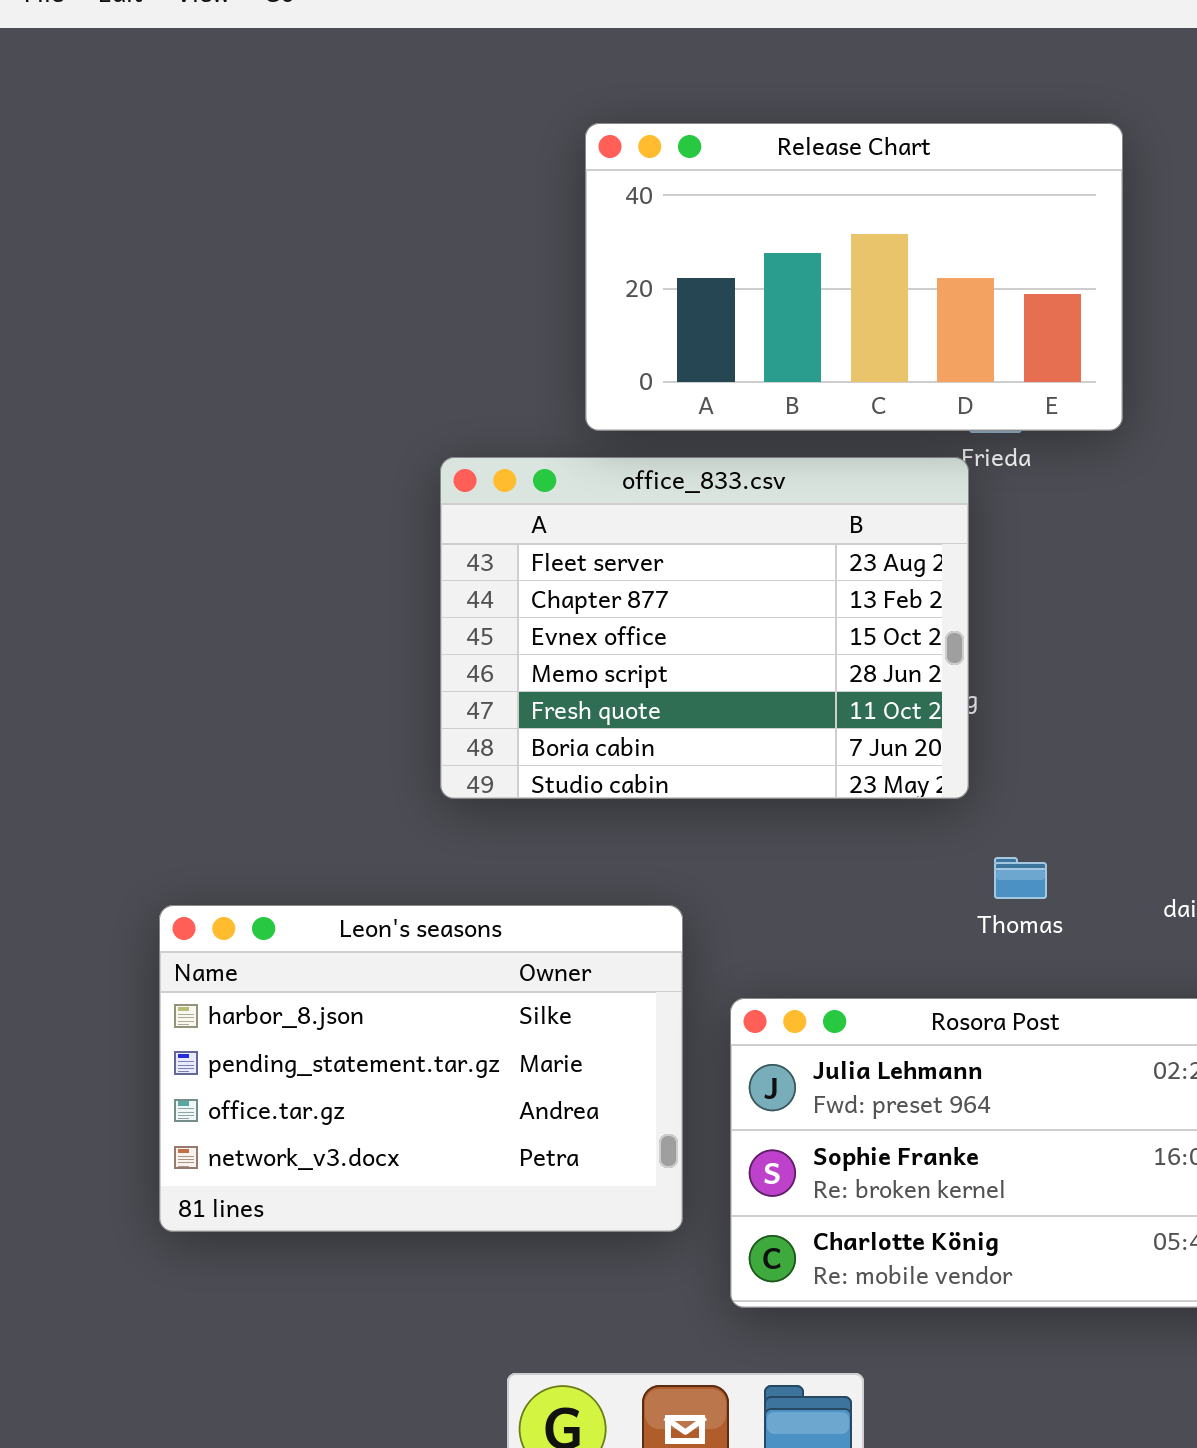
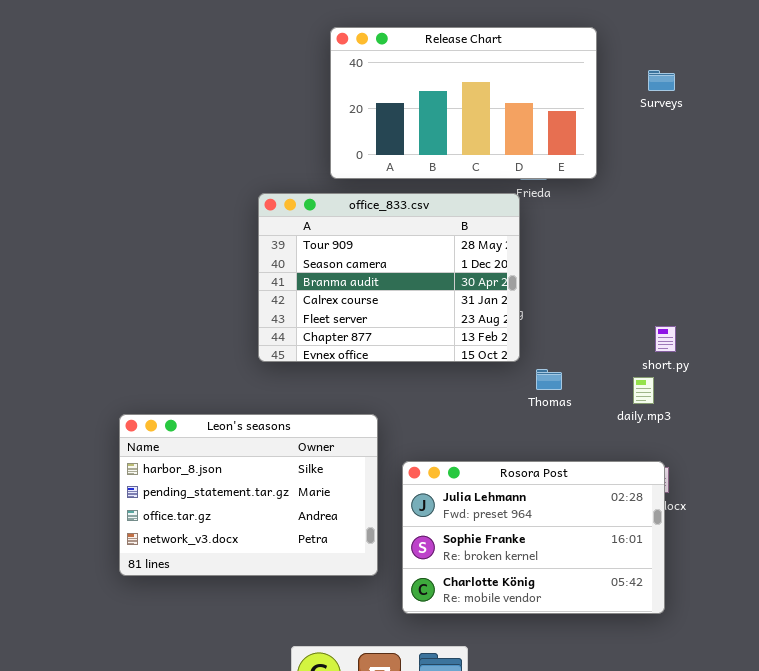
office_833.csv: [440,457,969,799] -> [258,193,520,362], scrolled up 4 rows
Thomas: [994,857,1047,899] -> [536,369,562,390], moved

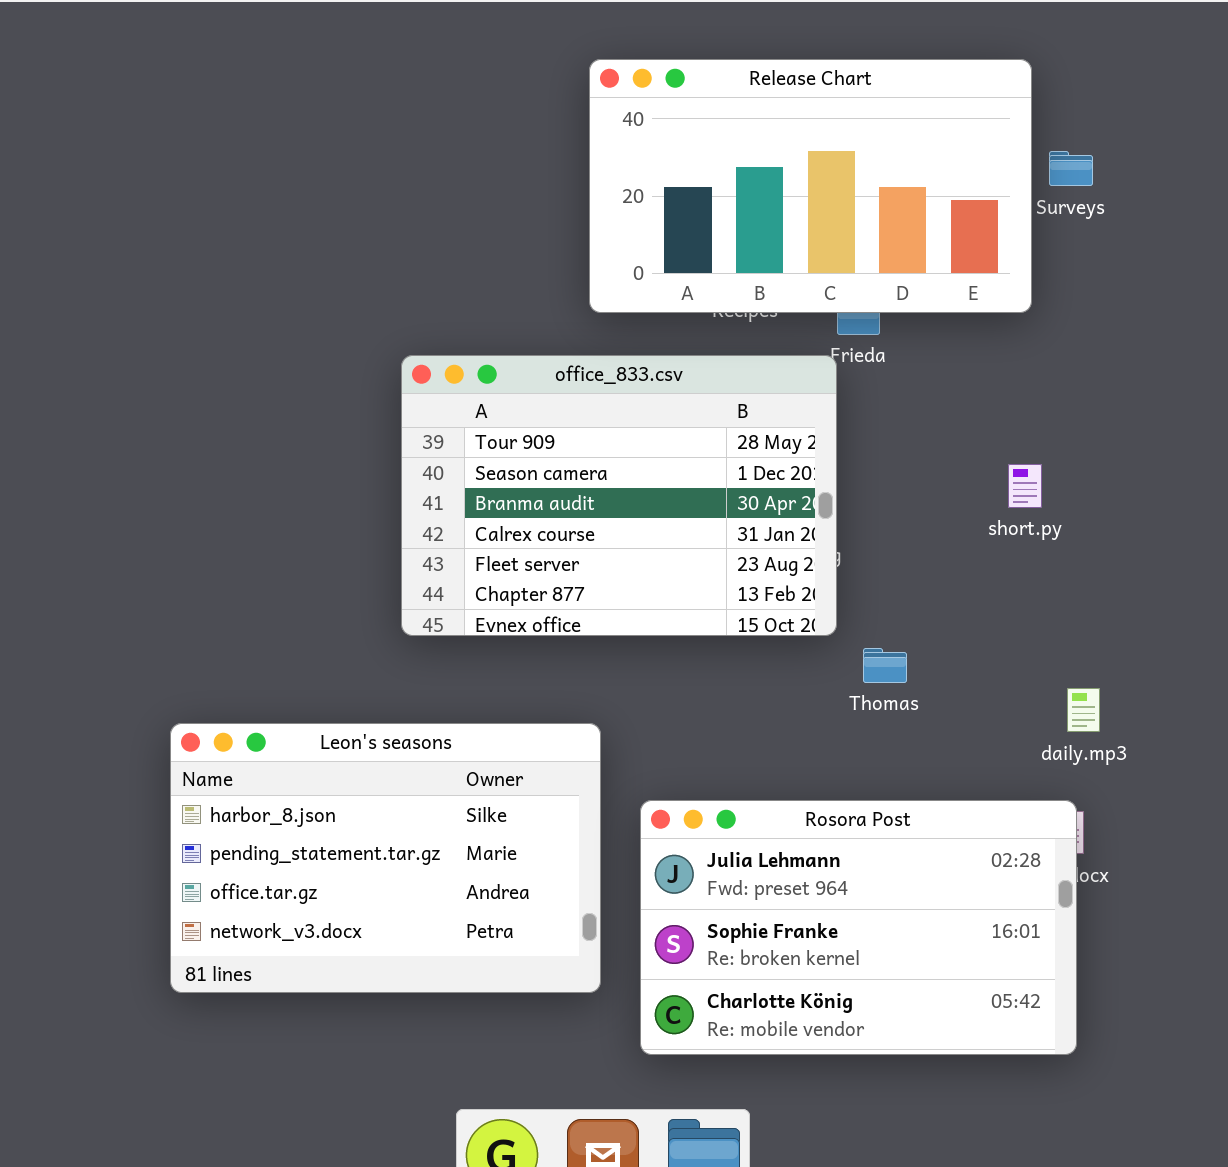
Release Chart: [330,27,597,179] -> [589,59,1032,313], moved
short.py: [655,326,676,352] -> [1008,464,1042,508], moved
daily.mp3: [633,377,654,404] -> [1067,688,1100,732], moved

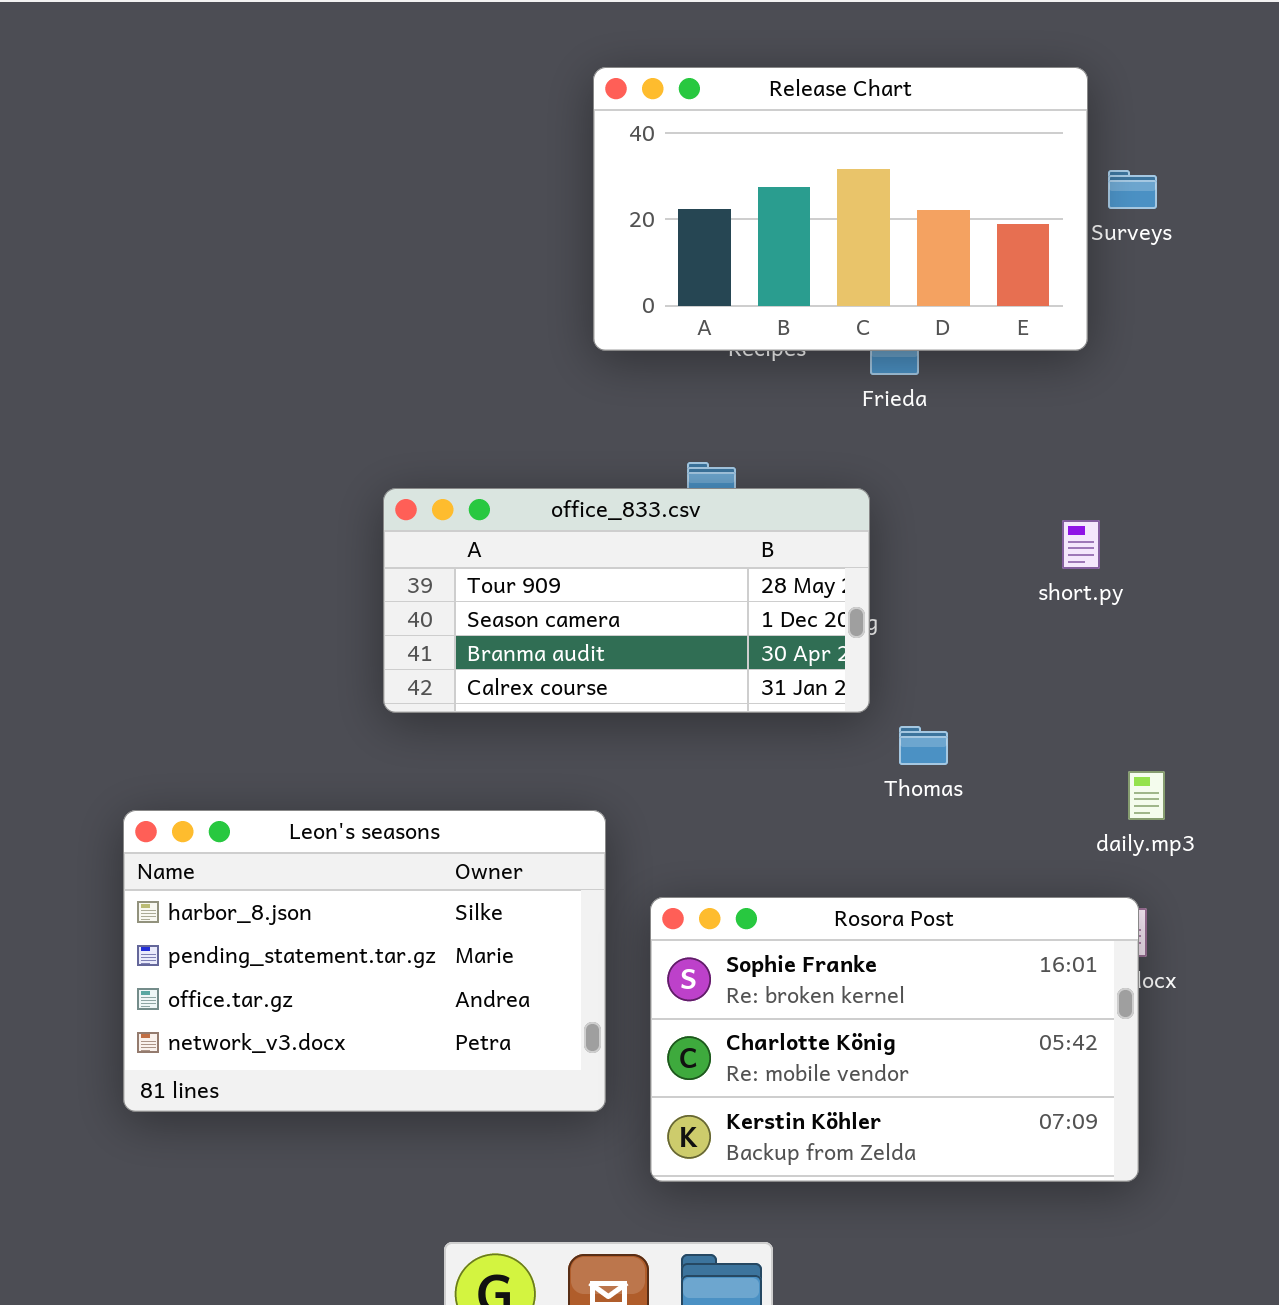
office_833.csv: [401,355,837,636] -> [383,488,870,713], resized
Rosora Post: [640,800,1077,1055] -> [650,897,1139,1182], scrolled down 1 row

